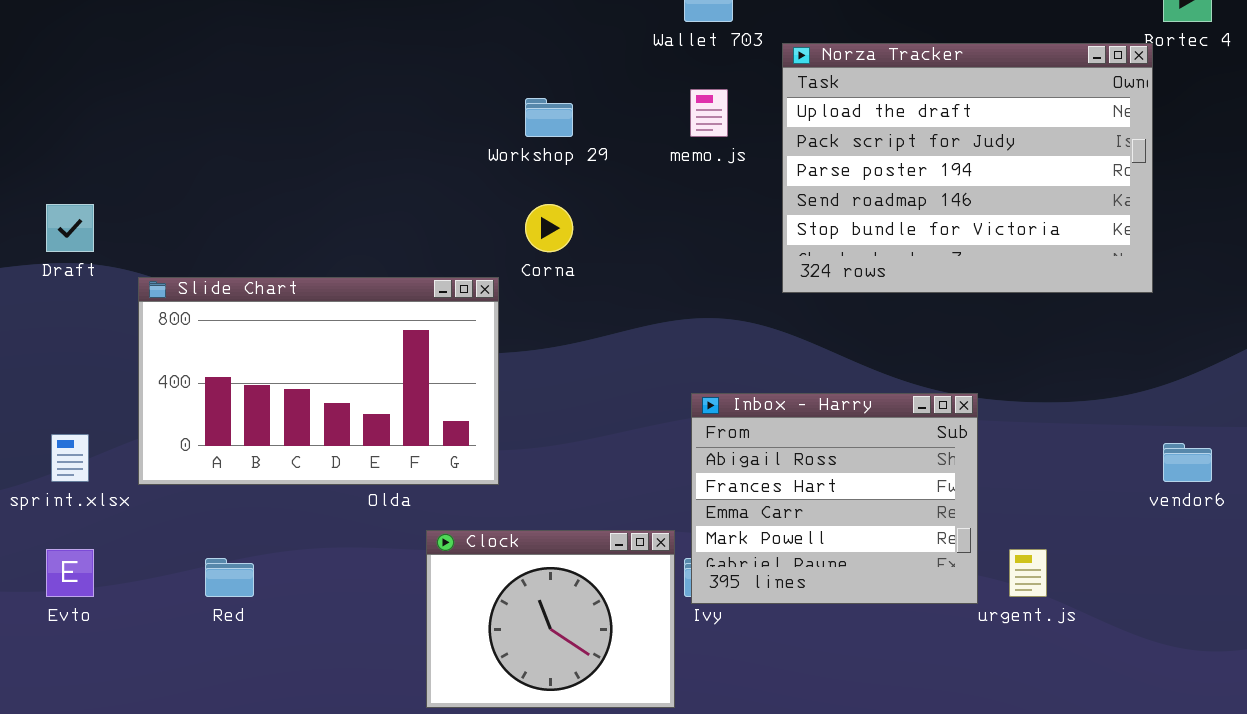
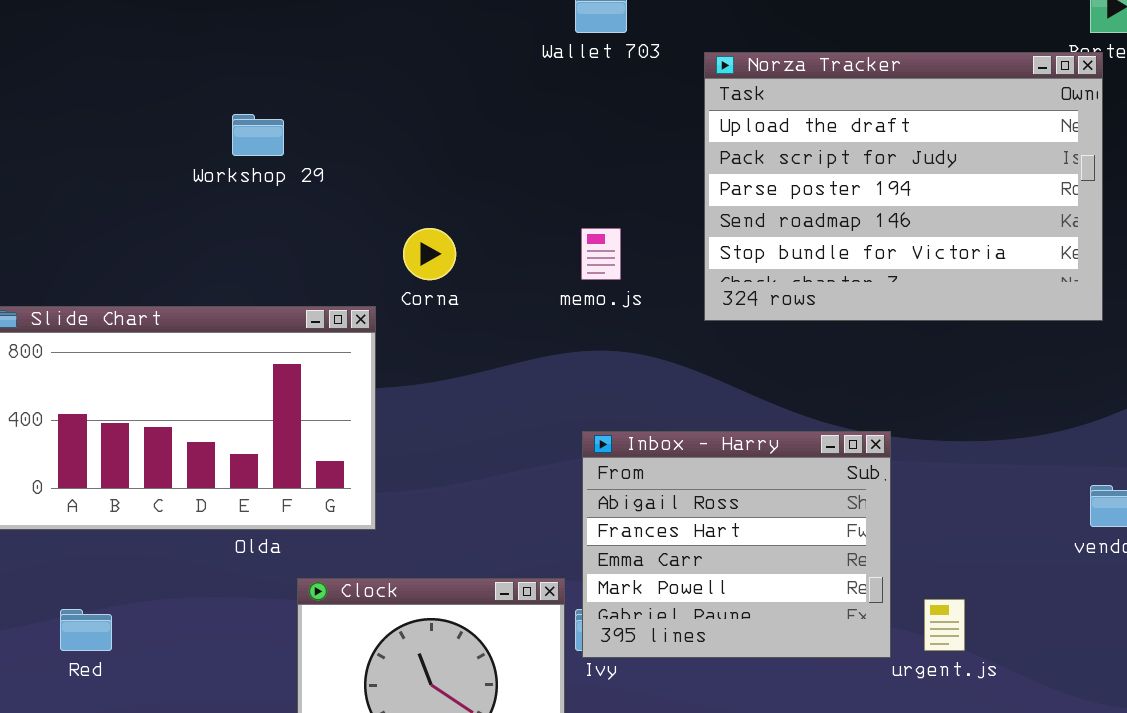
Norza Tracker: [782,43,1153,293] -> [704,52,1103,321], moved
memo.js: [690,89,728,137] -> [581,228,621,280], moved
Workshop 29: [525,98,573,137] -> [232,114,284,156], moved

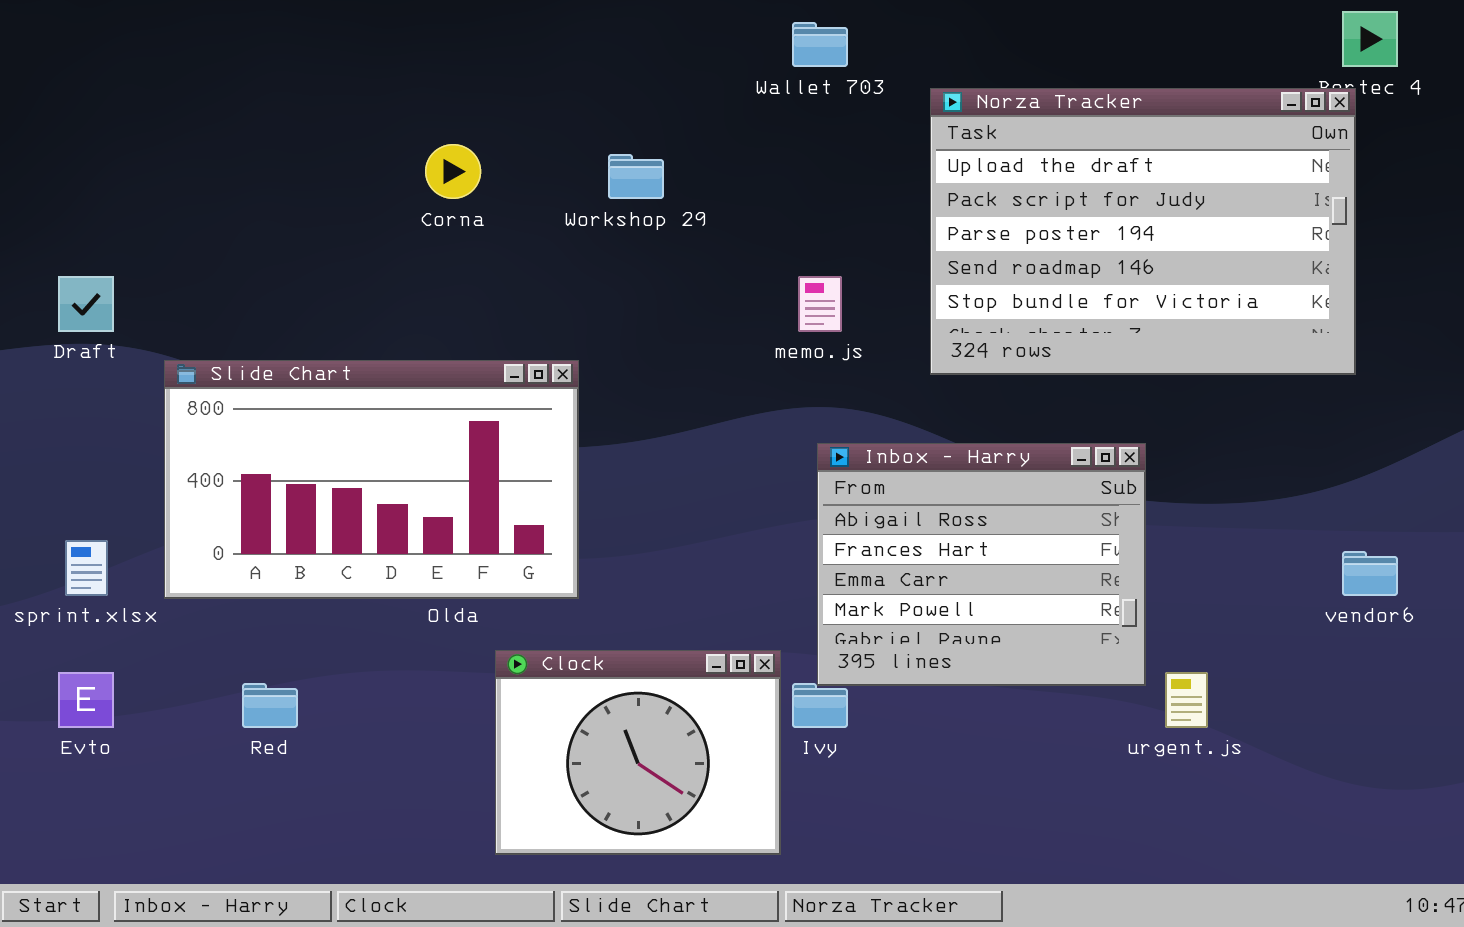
Workshop 29: [232,114,284,156] -> [608,154,664,199], moved
Corna: [403,228,456,280] -> [425,144,481,199], moved
Inbox - Harry: [582,431,891,658] -> [817,443,1146,686], moved

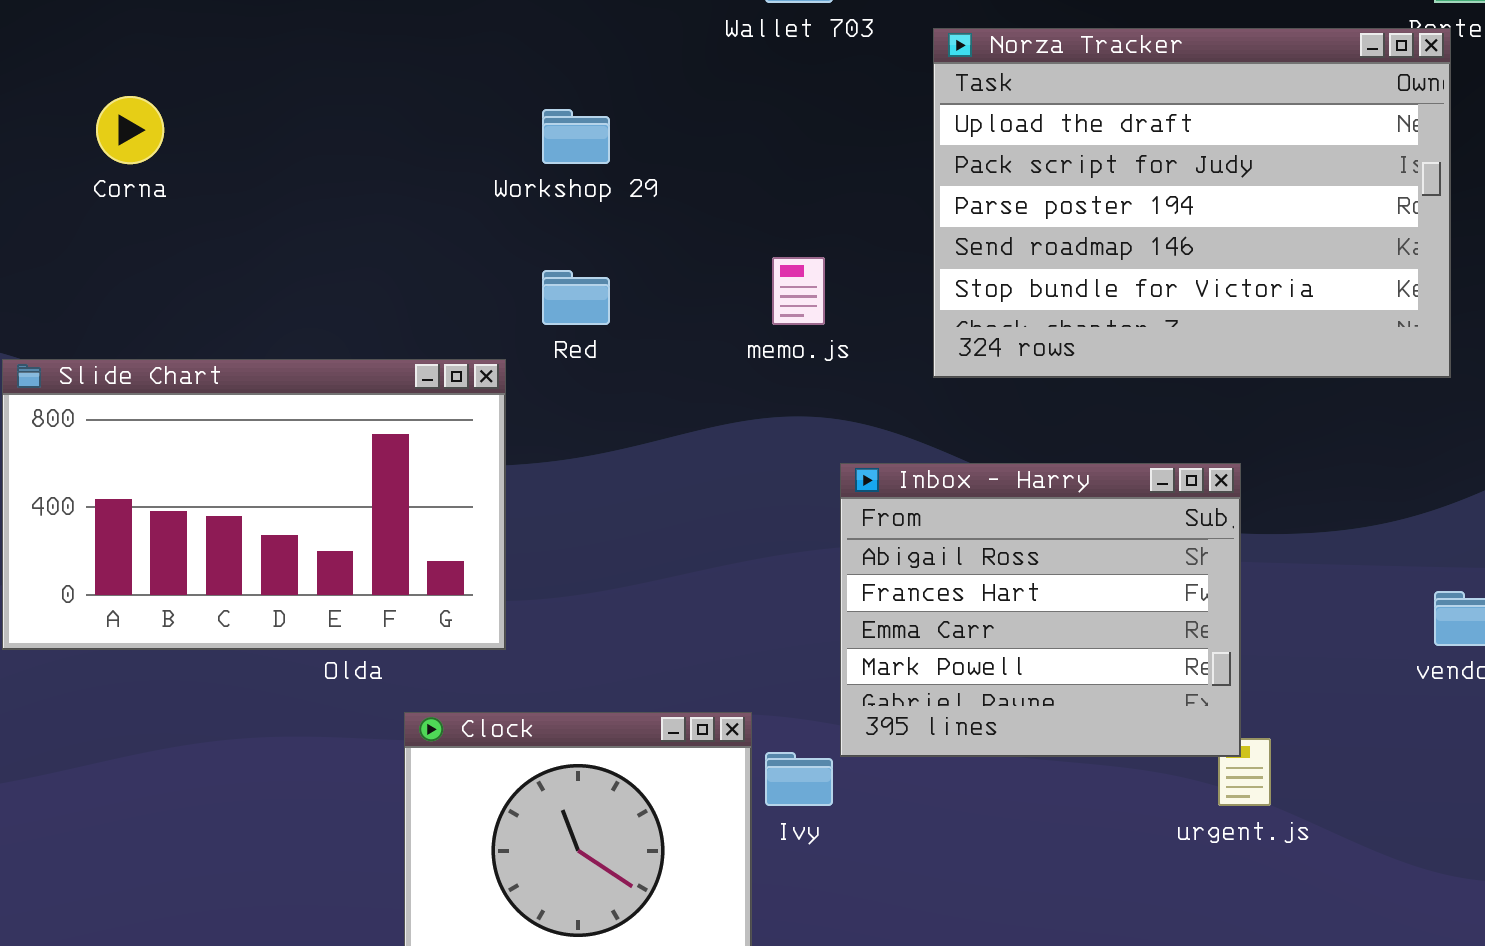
Corna: [425,144,481,199] -> [96,96,164,164], moved
Inbox - Harry: [817,443,1146,686] -> [840,463,1241,757], moved
Red: [242,683,298,728] -> [542,270,610,325], moved

